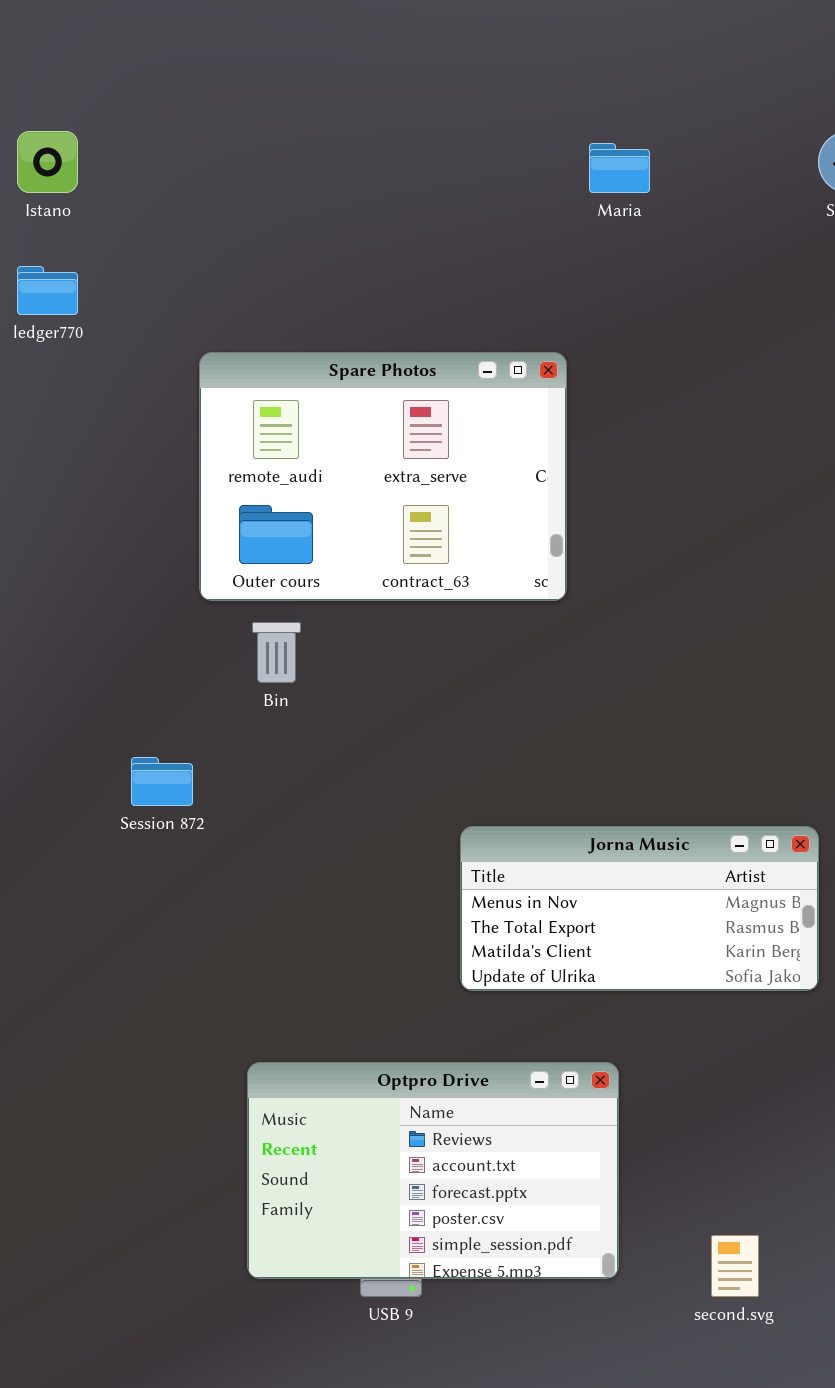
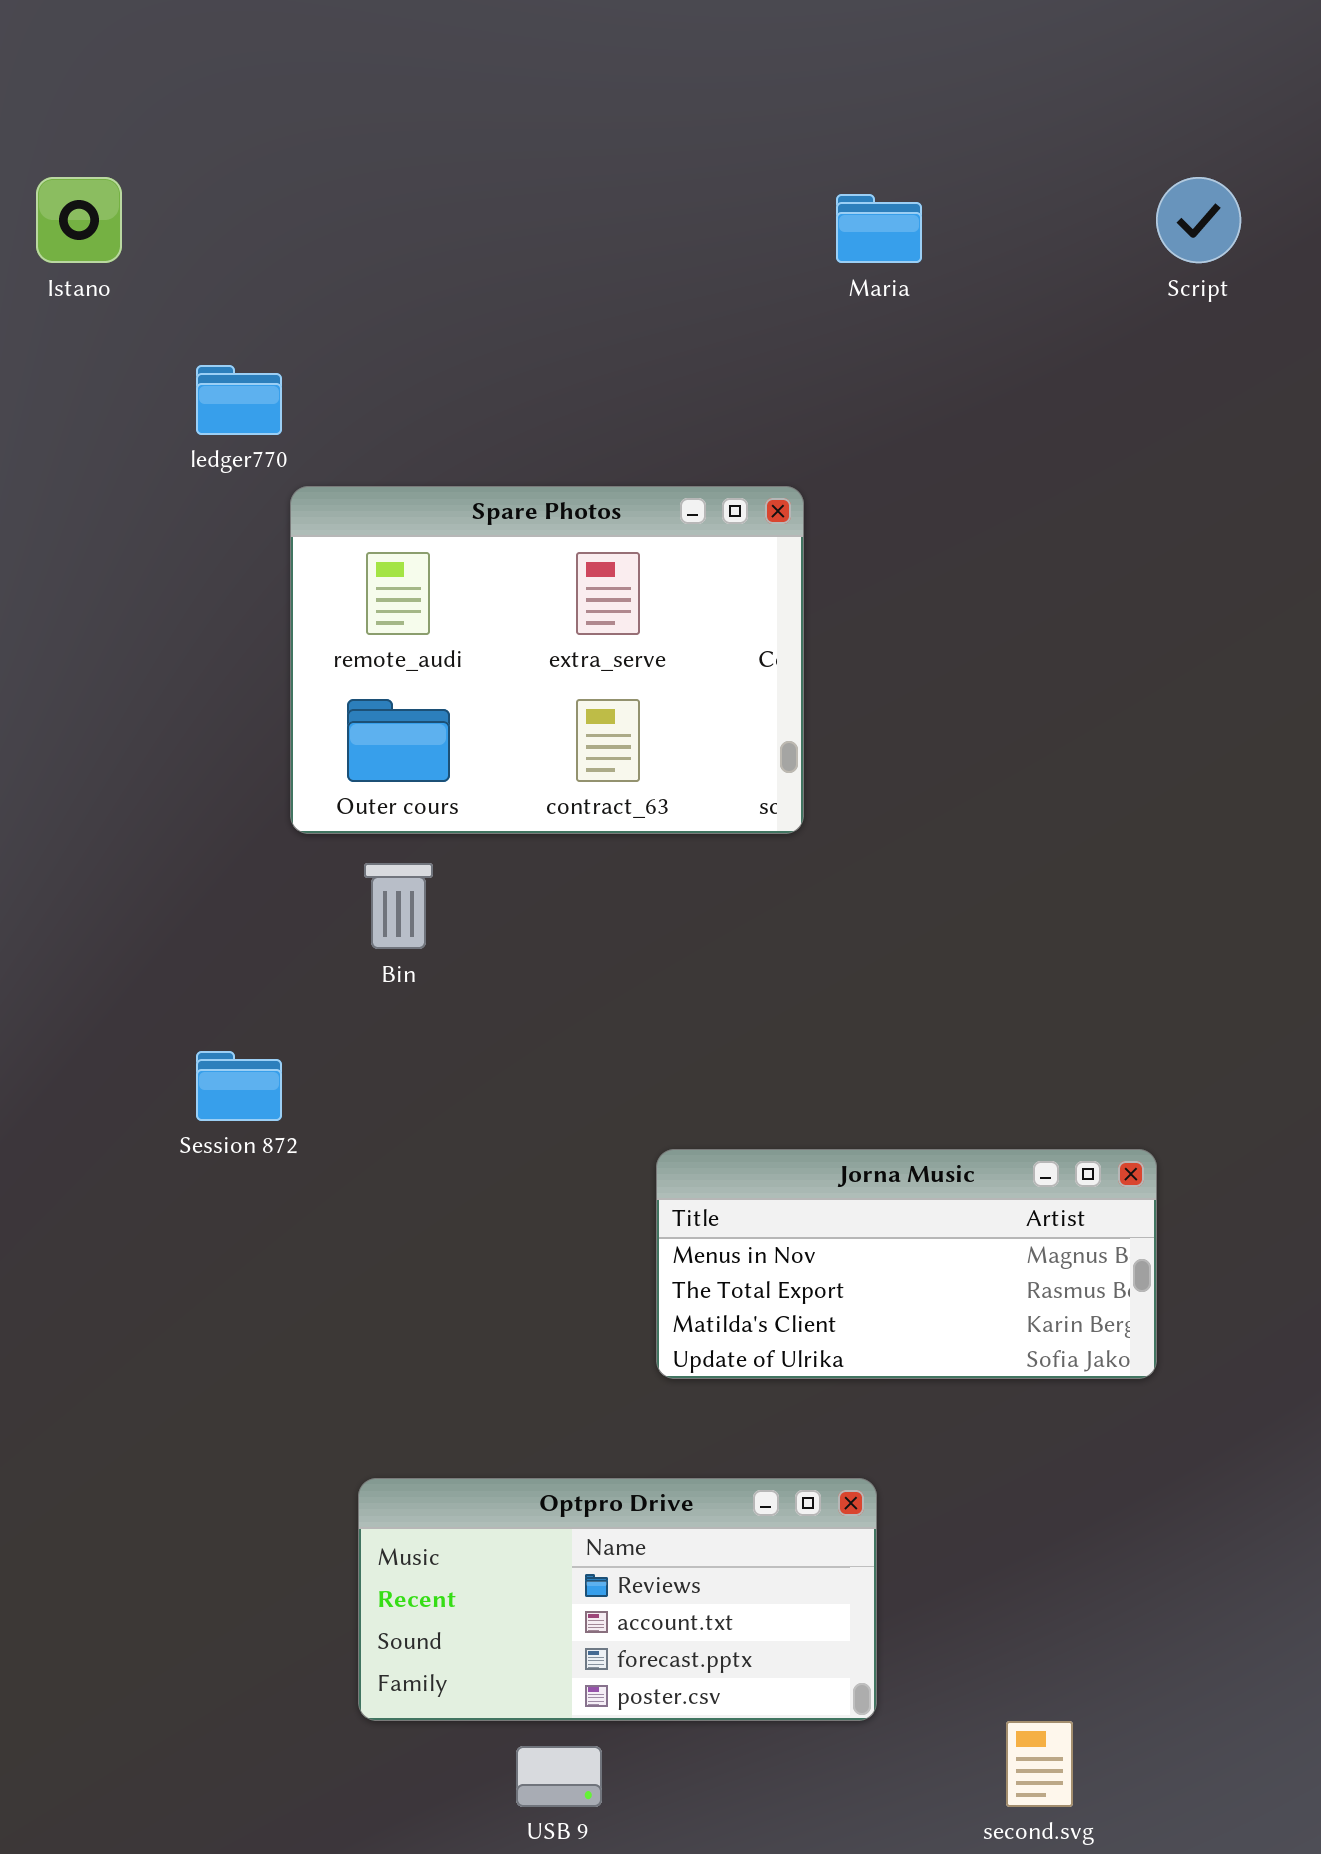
ledger770: [17,266,78,315] -> [196,365,282,435], moved
Optpro Drive: [247,1062,619,1279] -> [358,1478,877,1721], resized

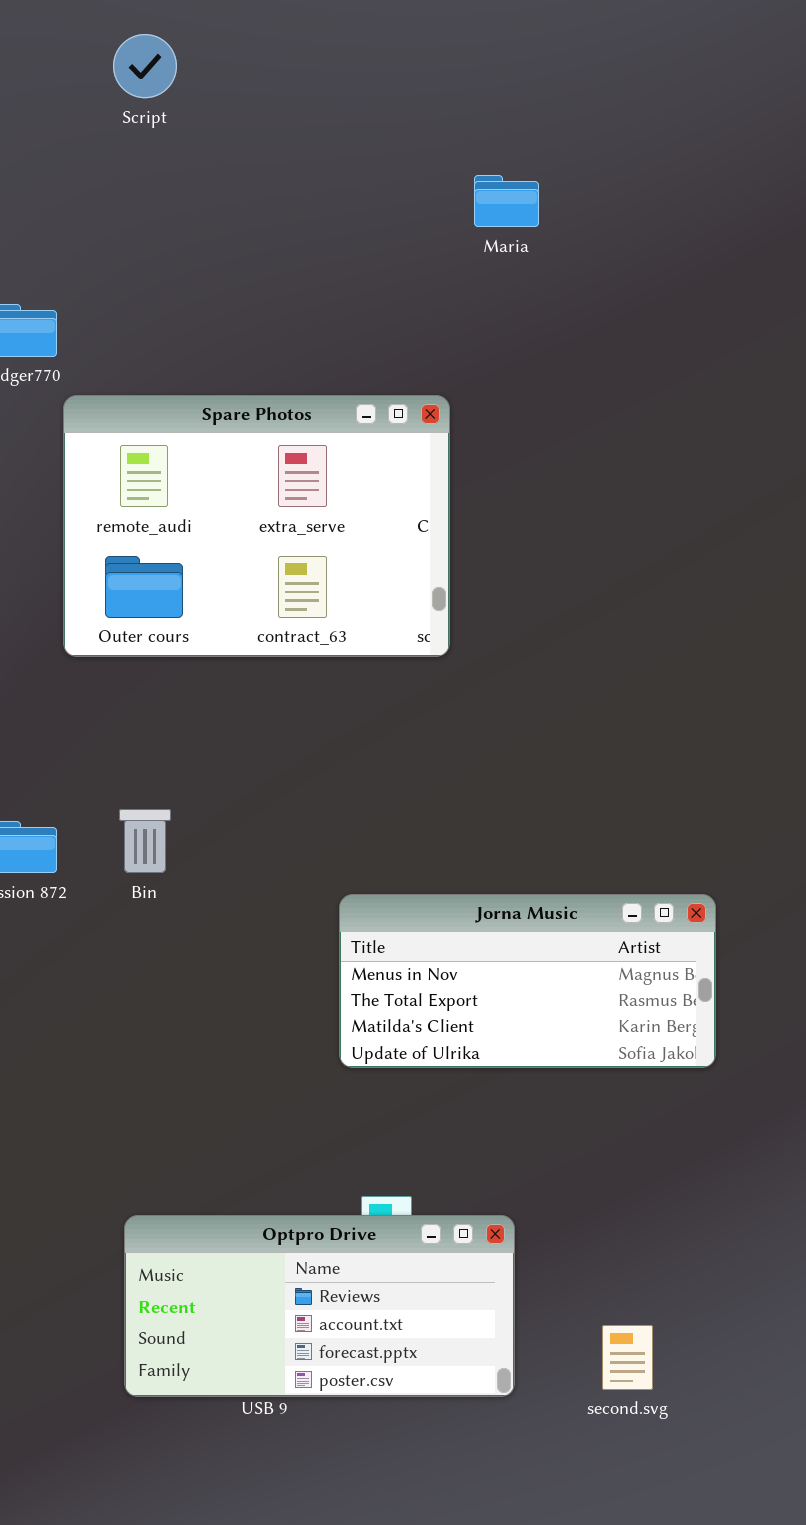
Script: [1156,177,1241,263] -> [113,34,177,98], moved
Bin: [364,863,433,949] -> [119,809,171,873], moved
Optpro Drive: [358,1478,877,1721] -> [124,1215,515,1397], moved

